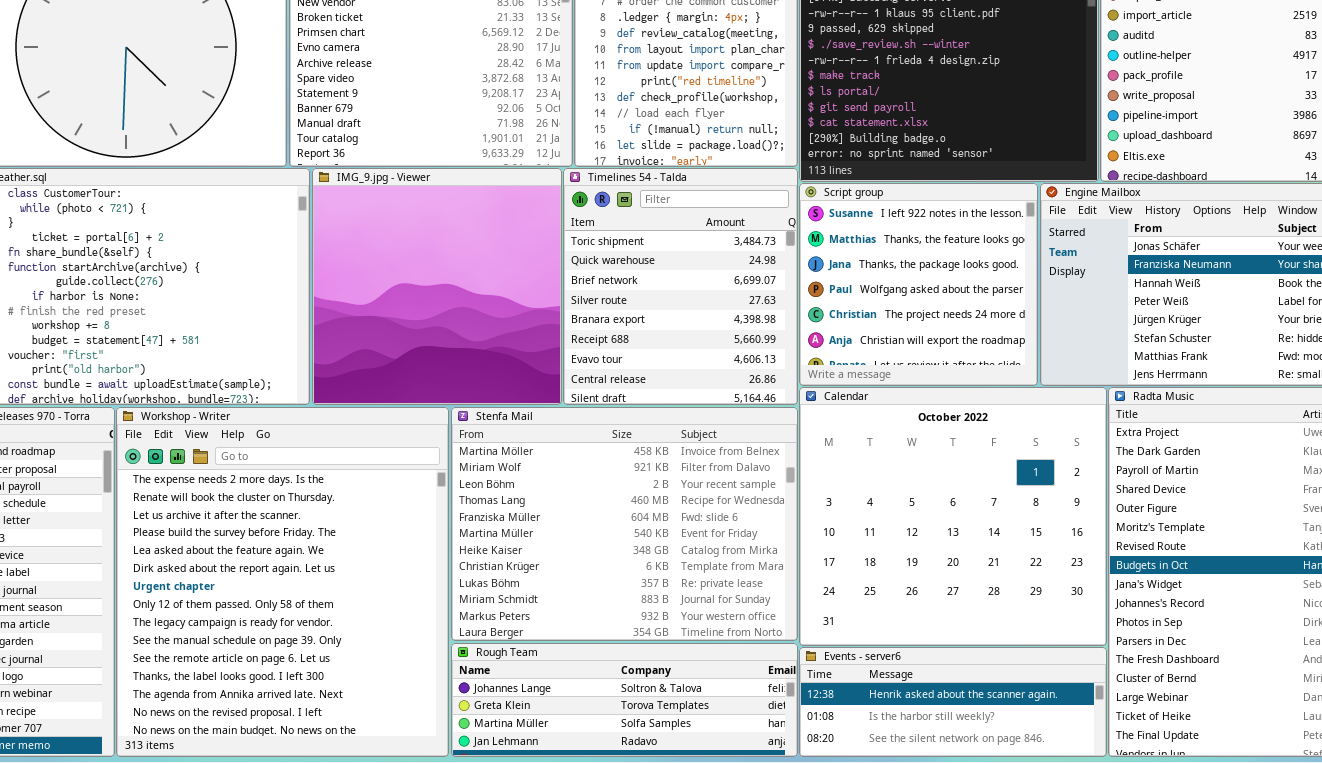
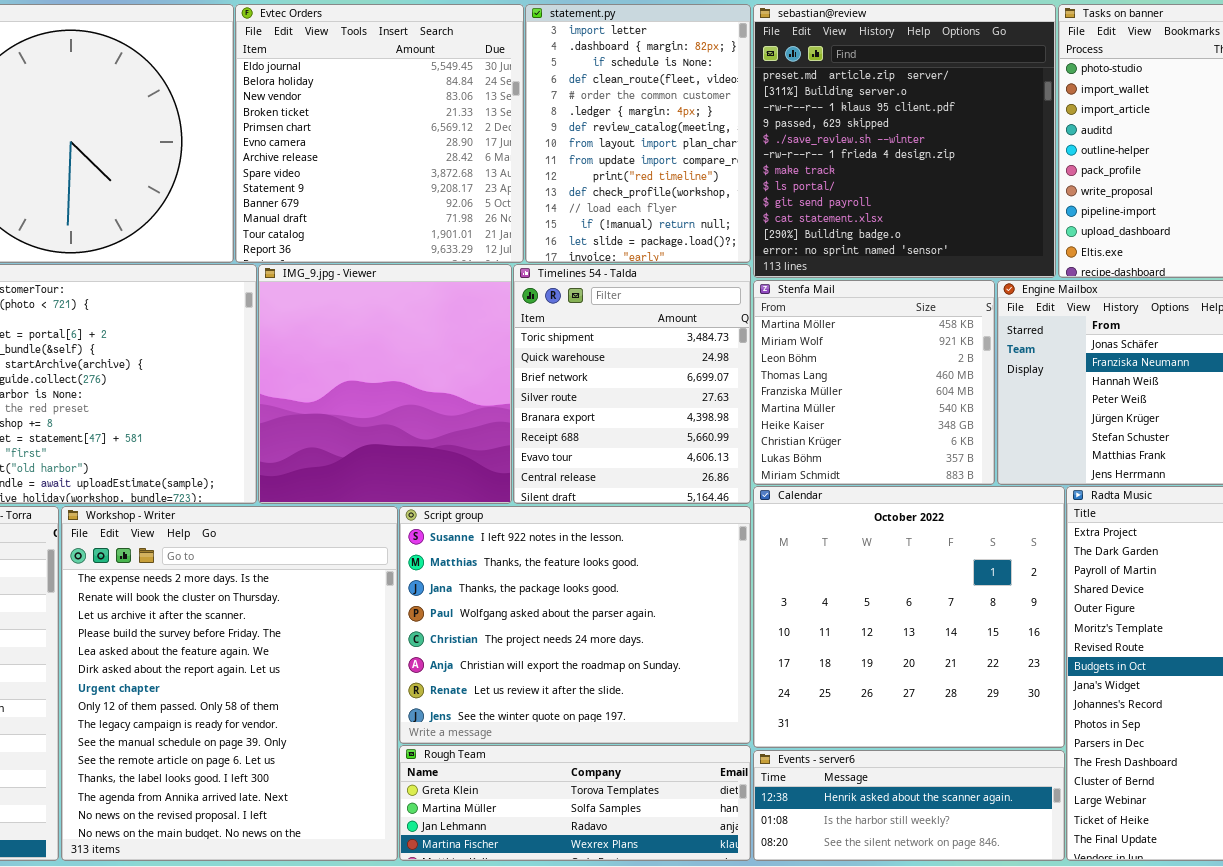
Script group: [799,183,1038,386] -> [399,506,751,744], moved, resized
Stenfa Mail: [451,407,798,641] -> [753,280,995,485], moved, resized
Rough Team: [451,643,798,757] -> [399,745,751,861], scrolled down 1 row

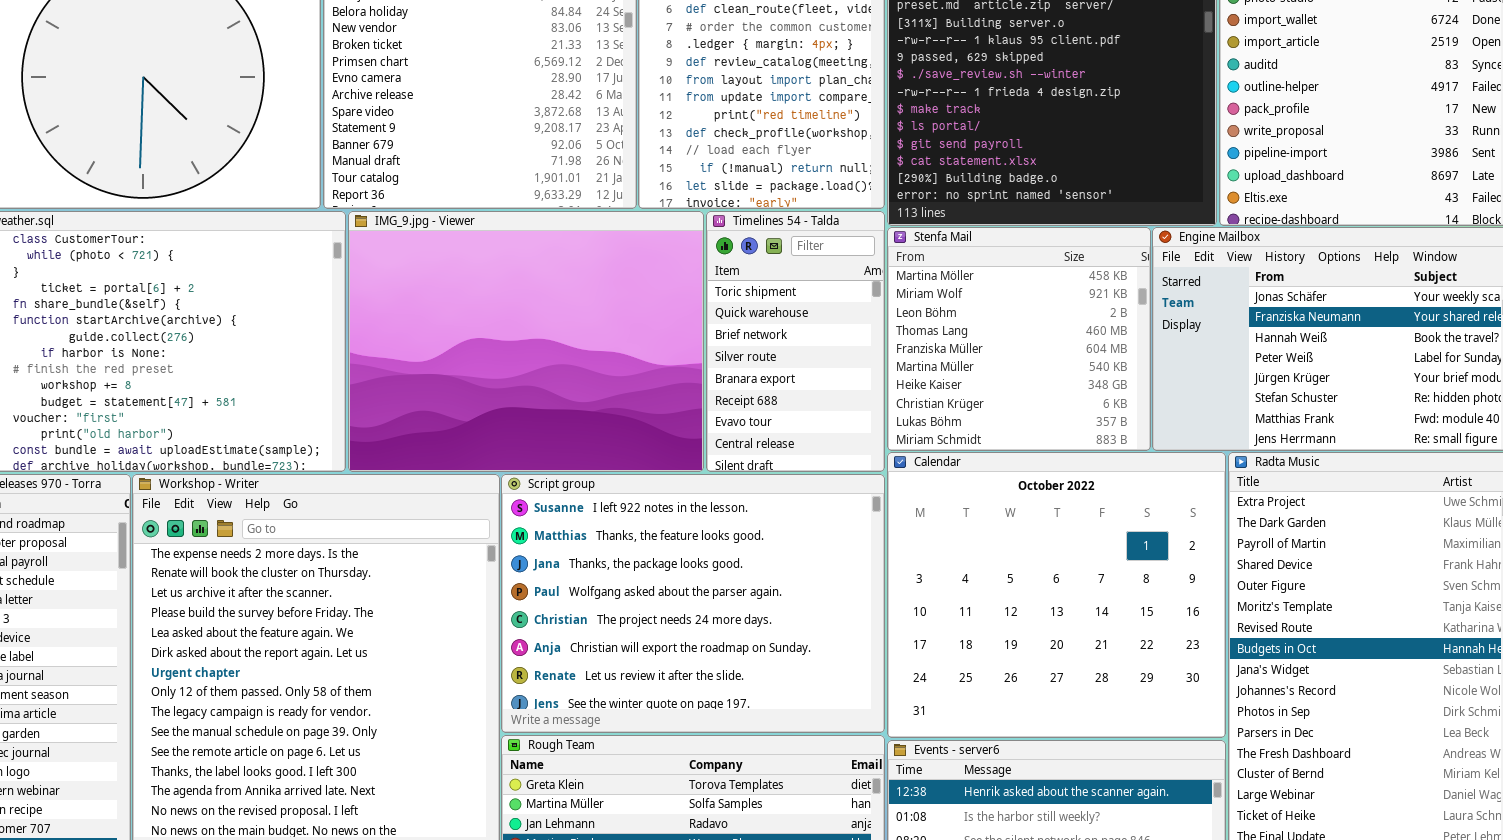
IMG_9.jpg - Viewer: [258,264,512,504] -> [348,211,704,472], resized
Timelines 54 - Talda: [513,264,751,504] -> [706,211,885,472], resized

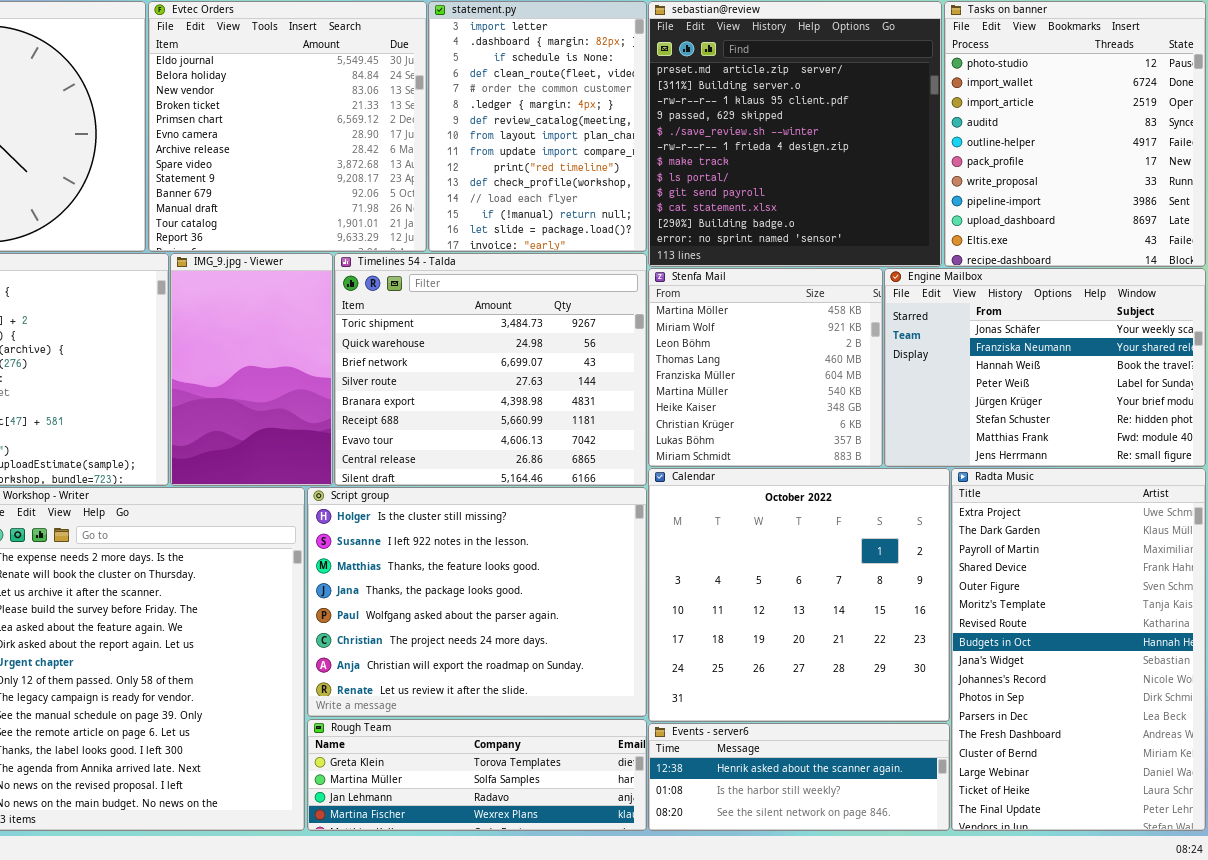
IMG_9.jpg - Viewer: [348,211,704,472] -> [170,253,333,486], resized
Timelines 54 - Talda: [706,211,885,472] -> [334,253,647,486], resized
Script group: [501,474,885,733] -> [307,487,647,717], scrolled up 1 row

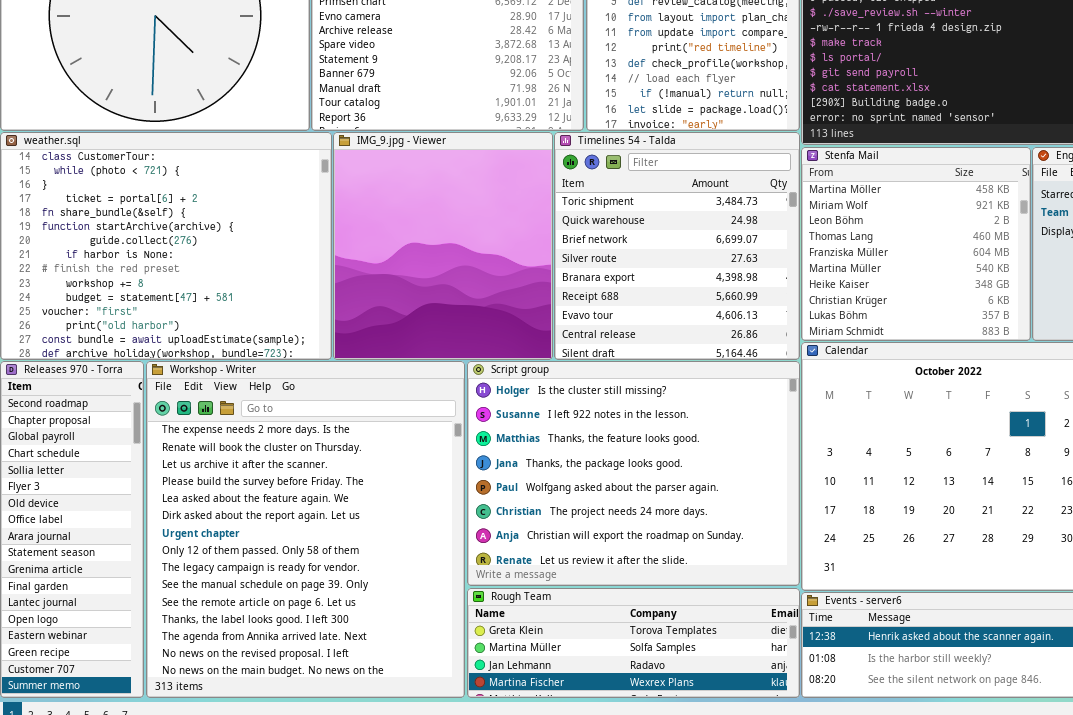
IMG_9.jpg - Viewer: [170,253,333,486] -> [333,132,553,360], resized
Timelines 54 - Talda: [334,253,647,486] -> [554,132,800,360], resized

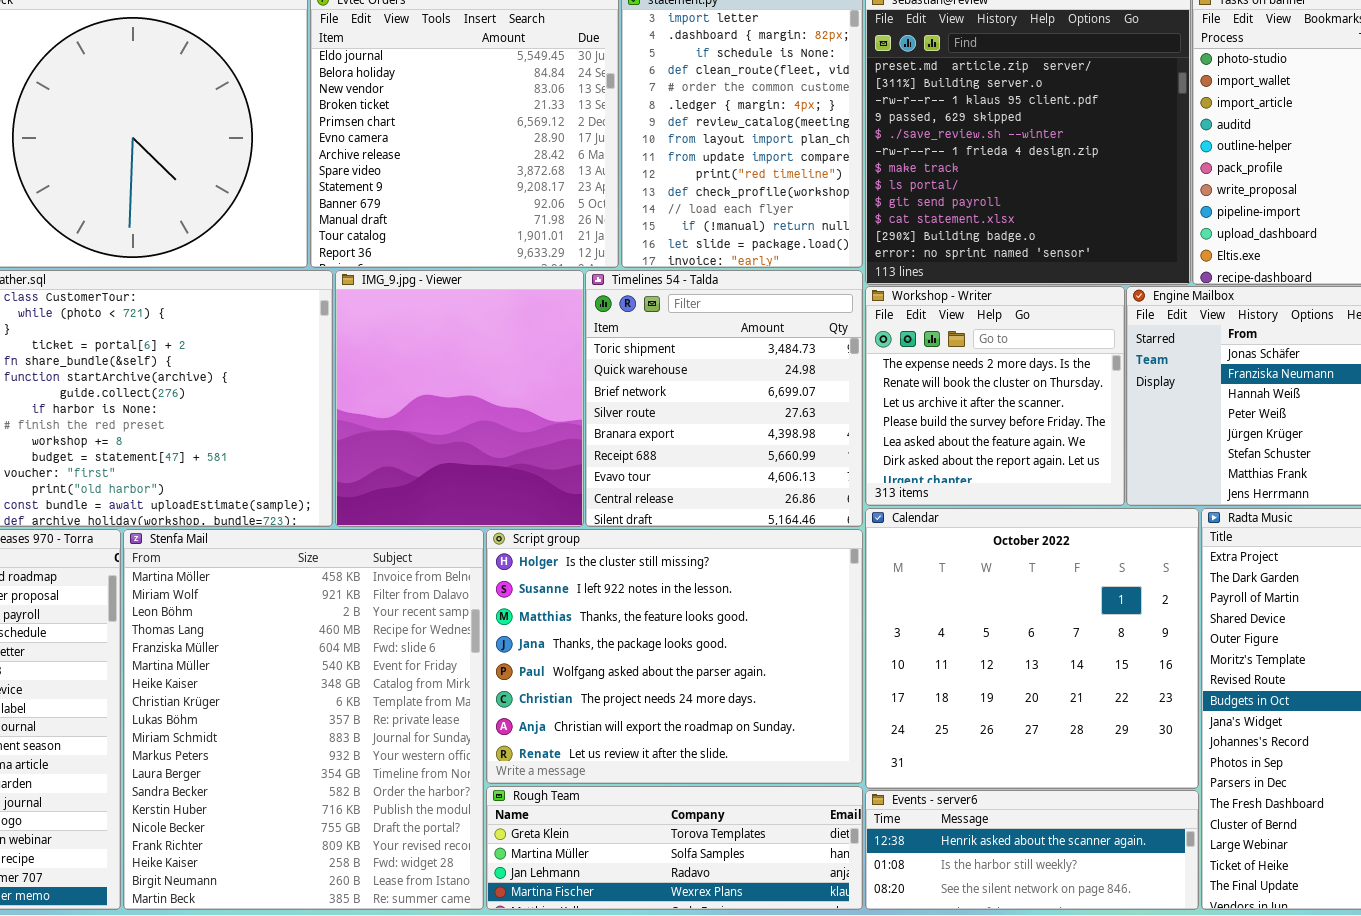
Stenfa Mail: [801,147,1031,341] -> [123,529,484,910], moved, resized
Workshop - Writer: [146,361,465,698] -> [865,286,1125,506], moved, resized

